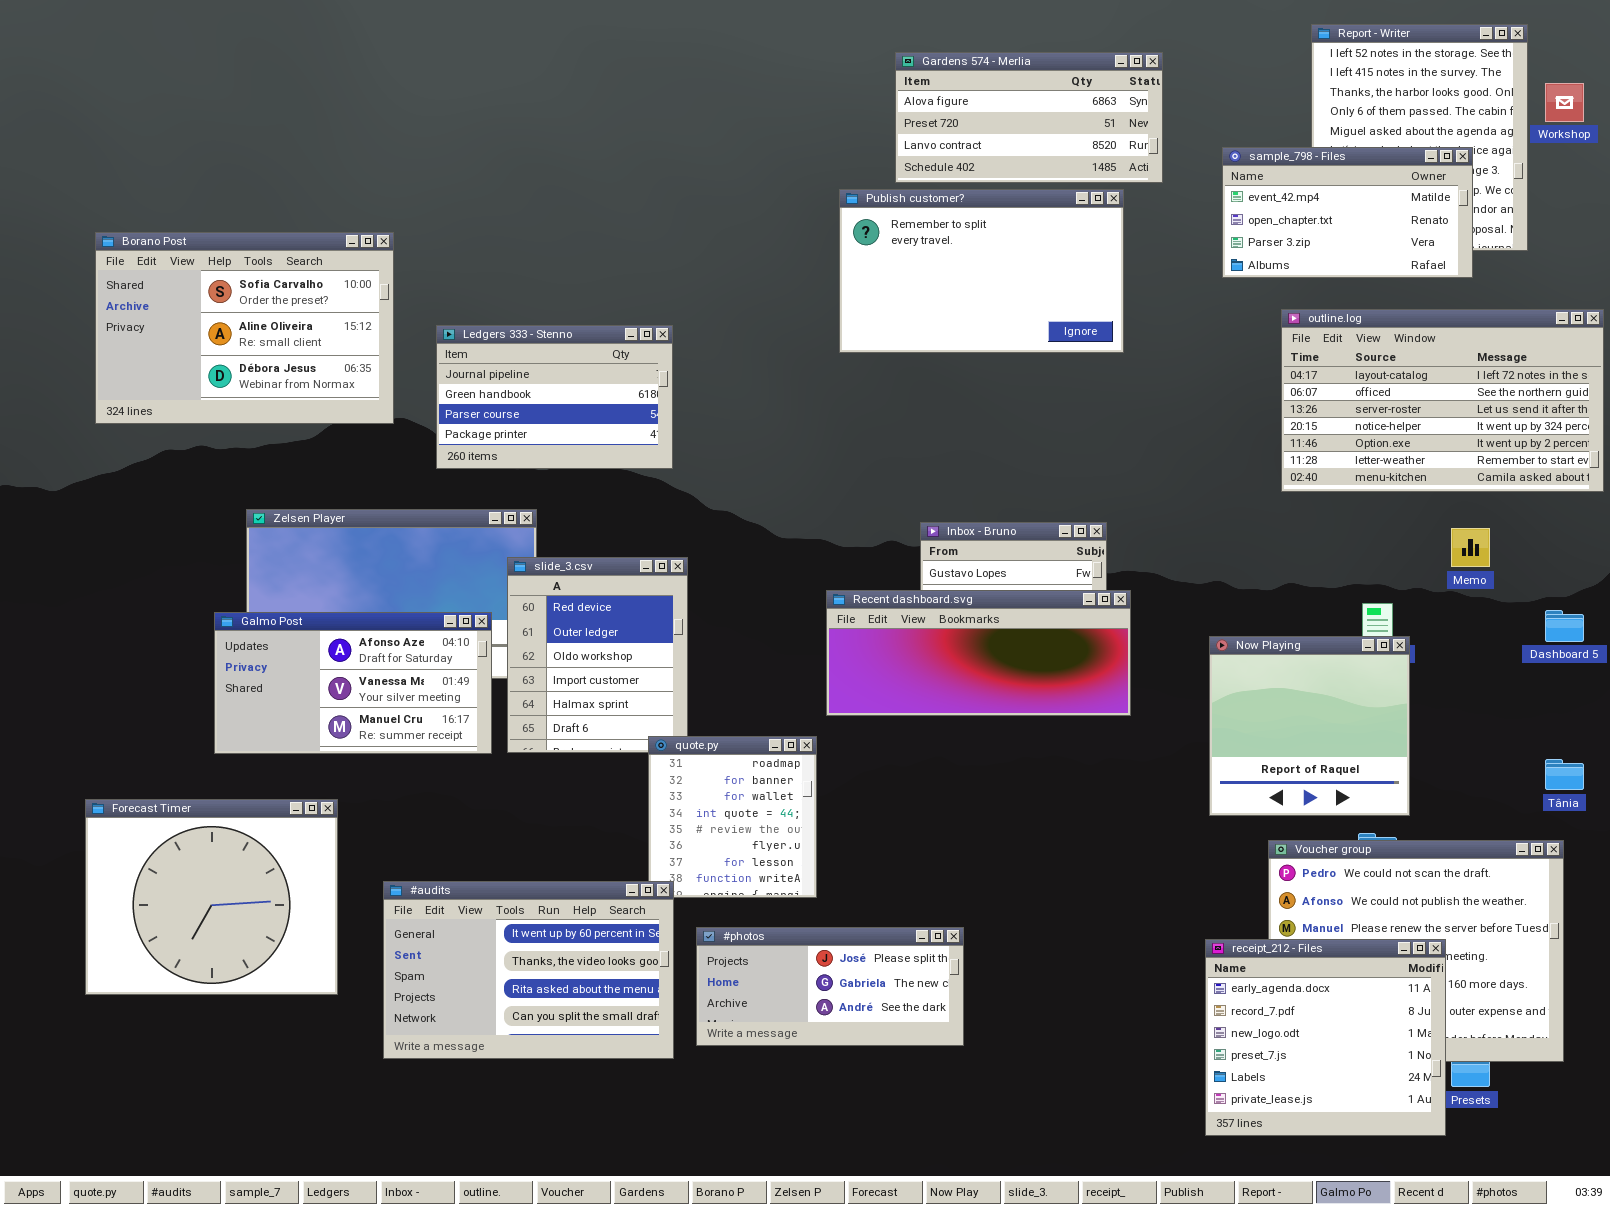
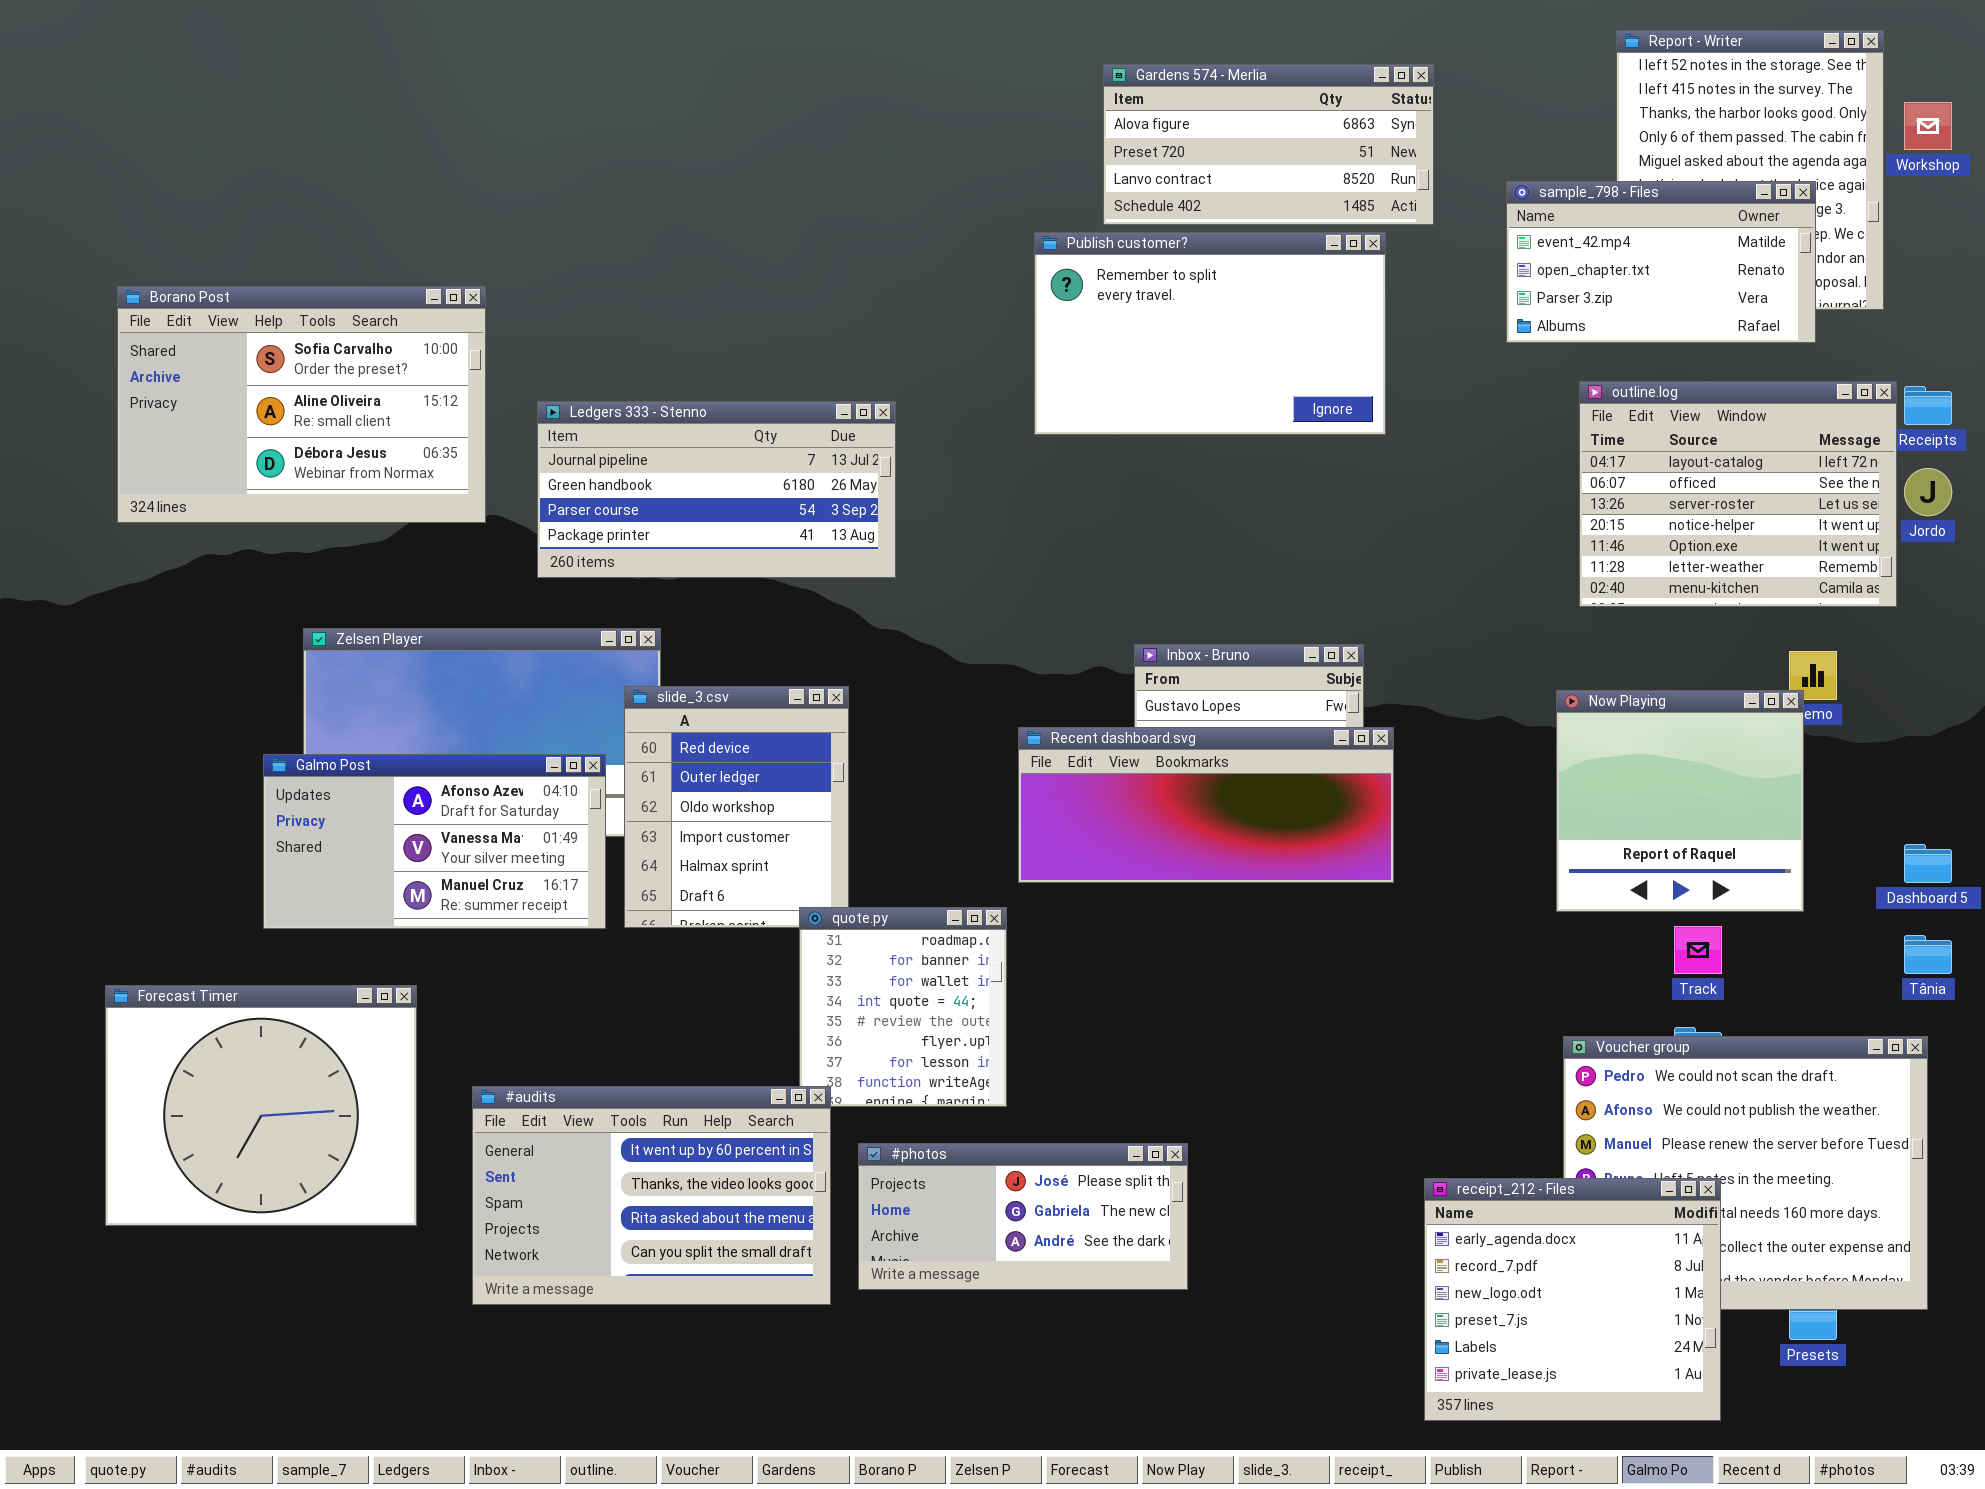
outline.log: [1281,309,1604,492] -> [1579,381,1897,607], resized
Ledgers 333 - Stenno: [436,325,673,469] -> [537,401,896,578], resized
Dashboard 5: [1545,610,1584,642] -> [1904,844,1952,883], moved
Now Playing: [1209,636,1410,816] -> [1556,690,1804,912], moved
receipt_212 - Files: [1205,939,1446,1136] -> [1424,1178,1721,1421], moved

